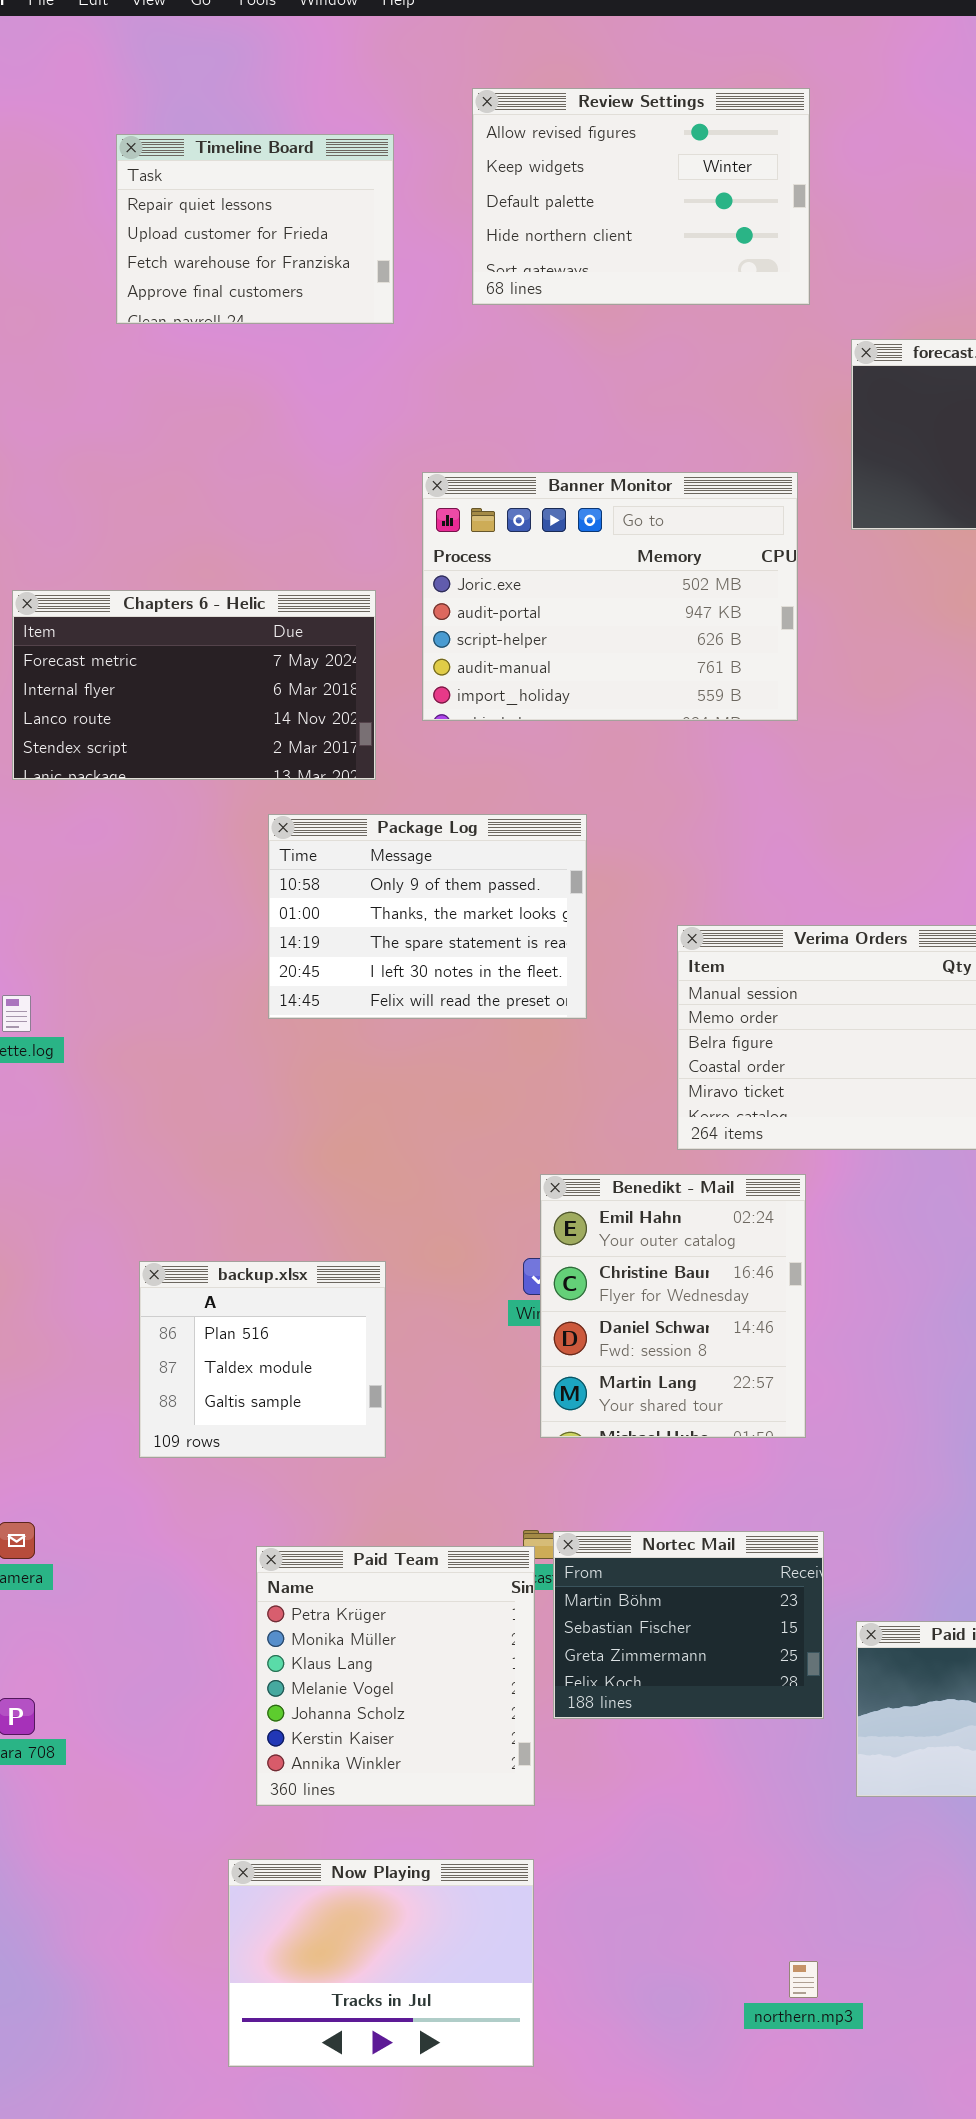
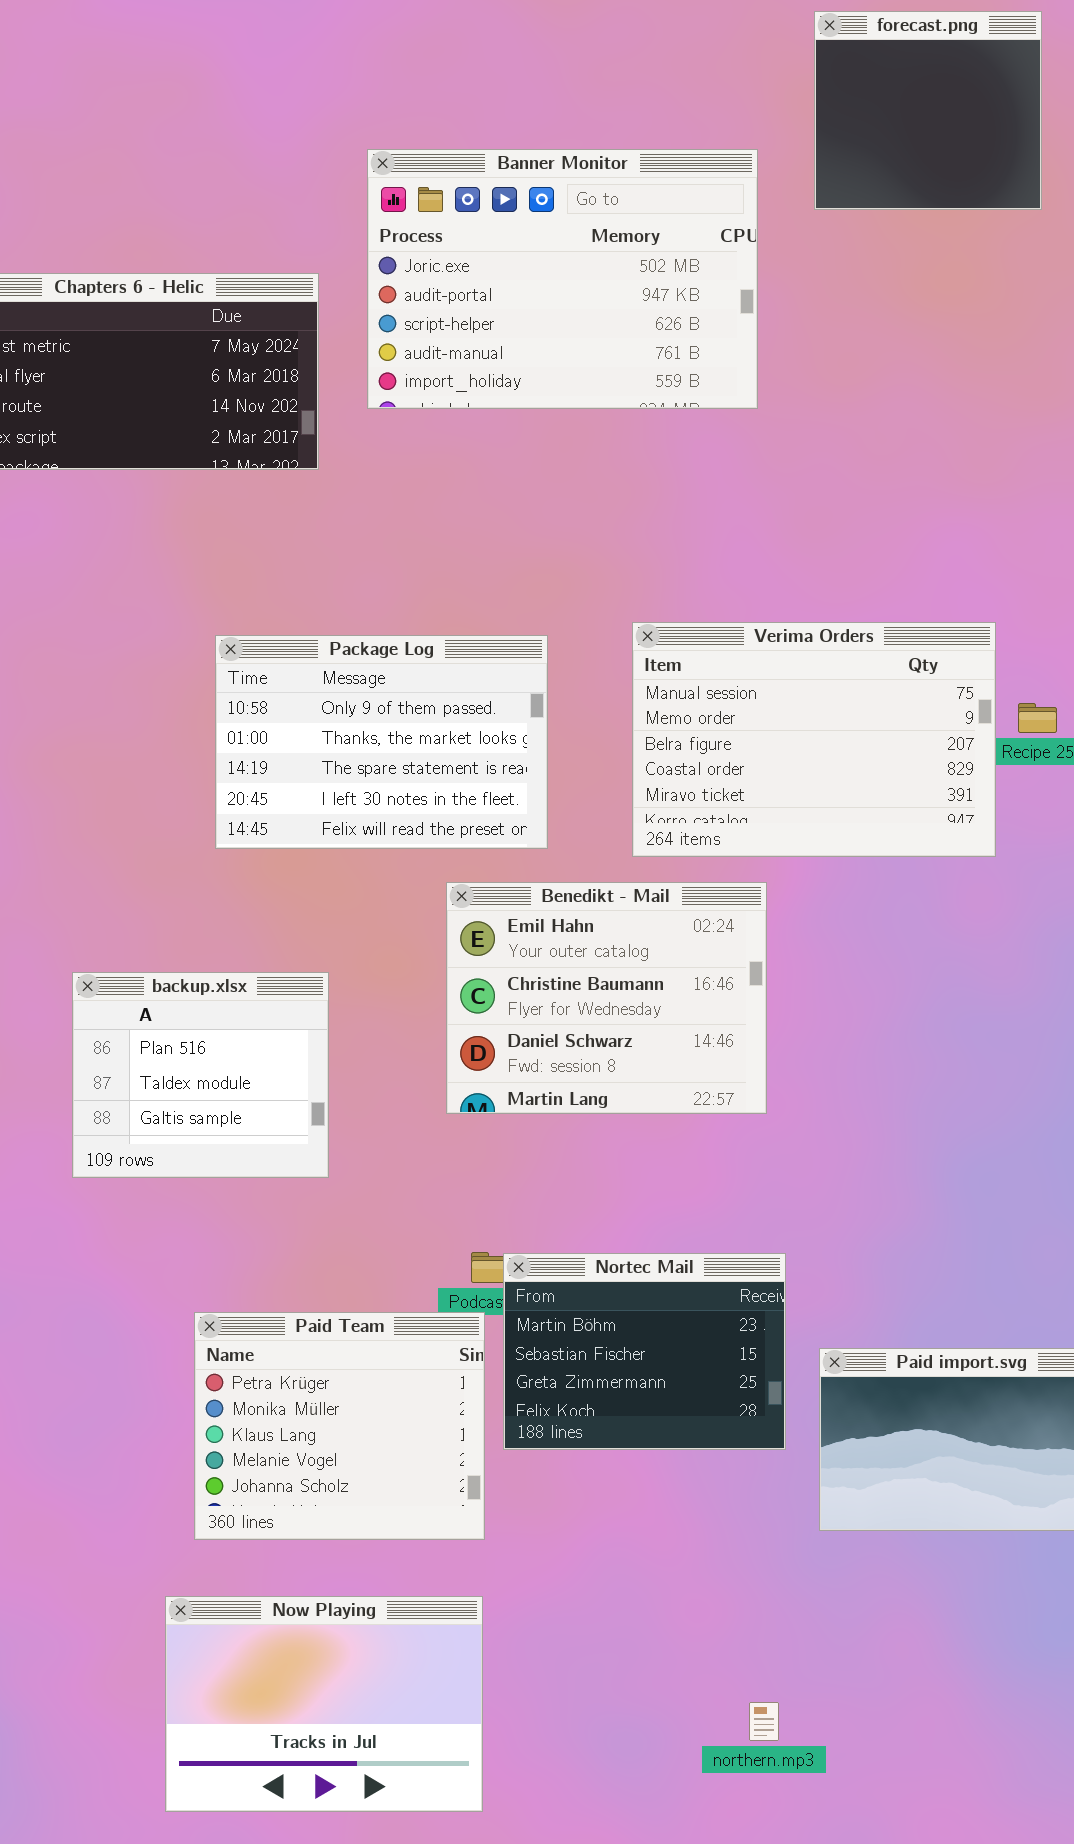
Package Log: [268,814,587,1019] -> [215,635,548,849], moved
Benedikt - Mail: [540,1174,806,1438] -> [446,882,767,1114], resized
Paid Team: [256,1546,535,1806] -> [194,1312,485,1540], resized

